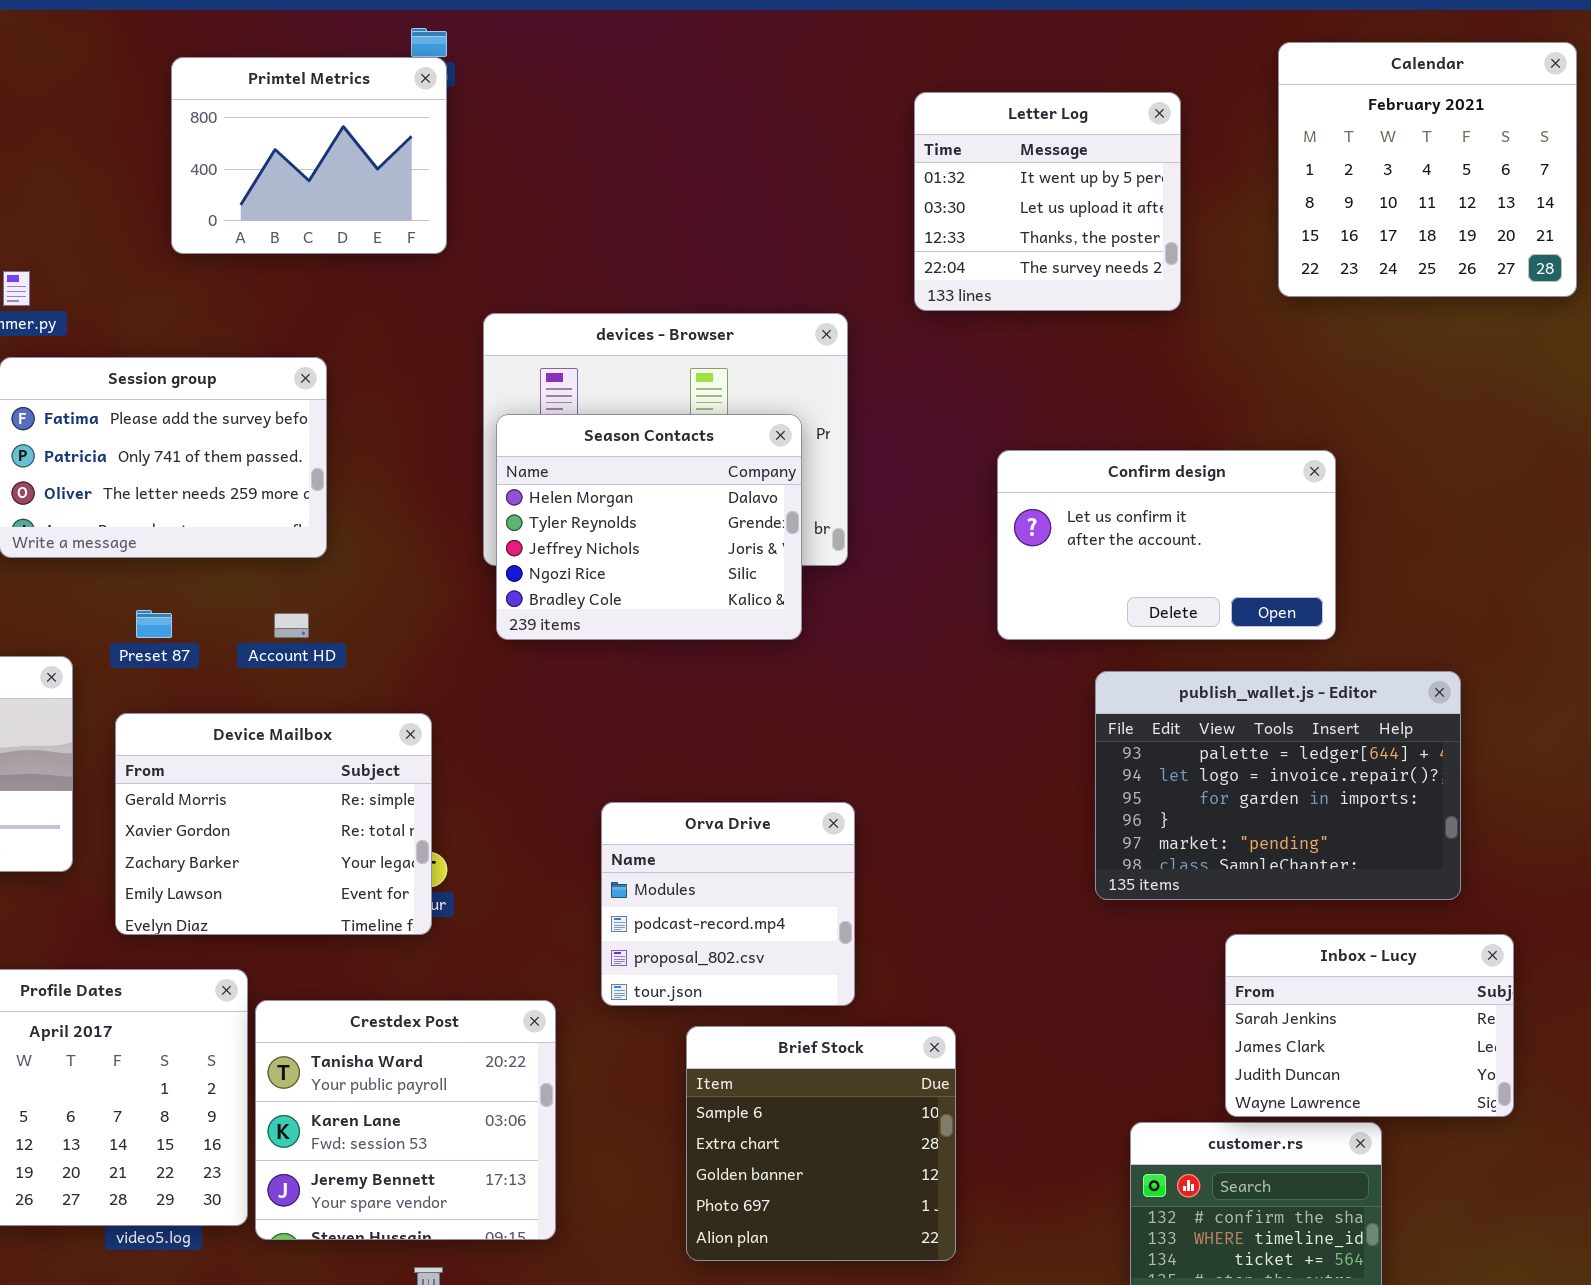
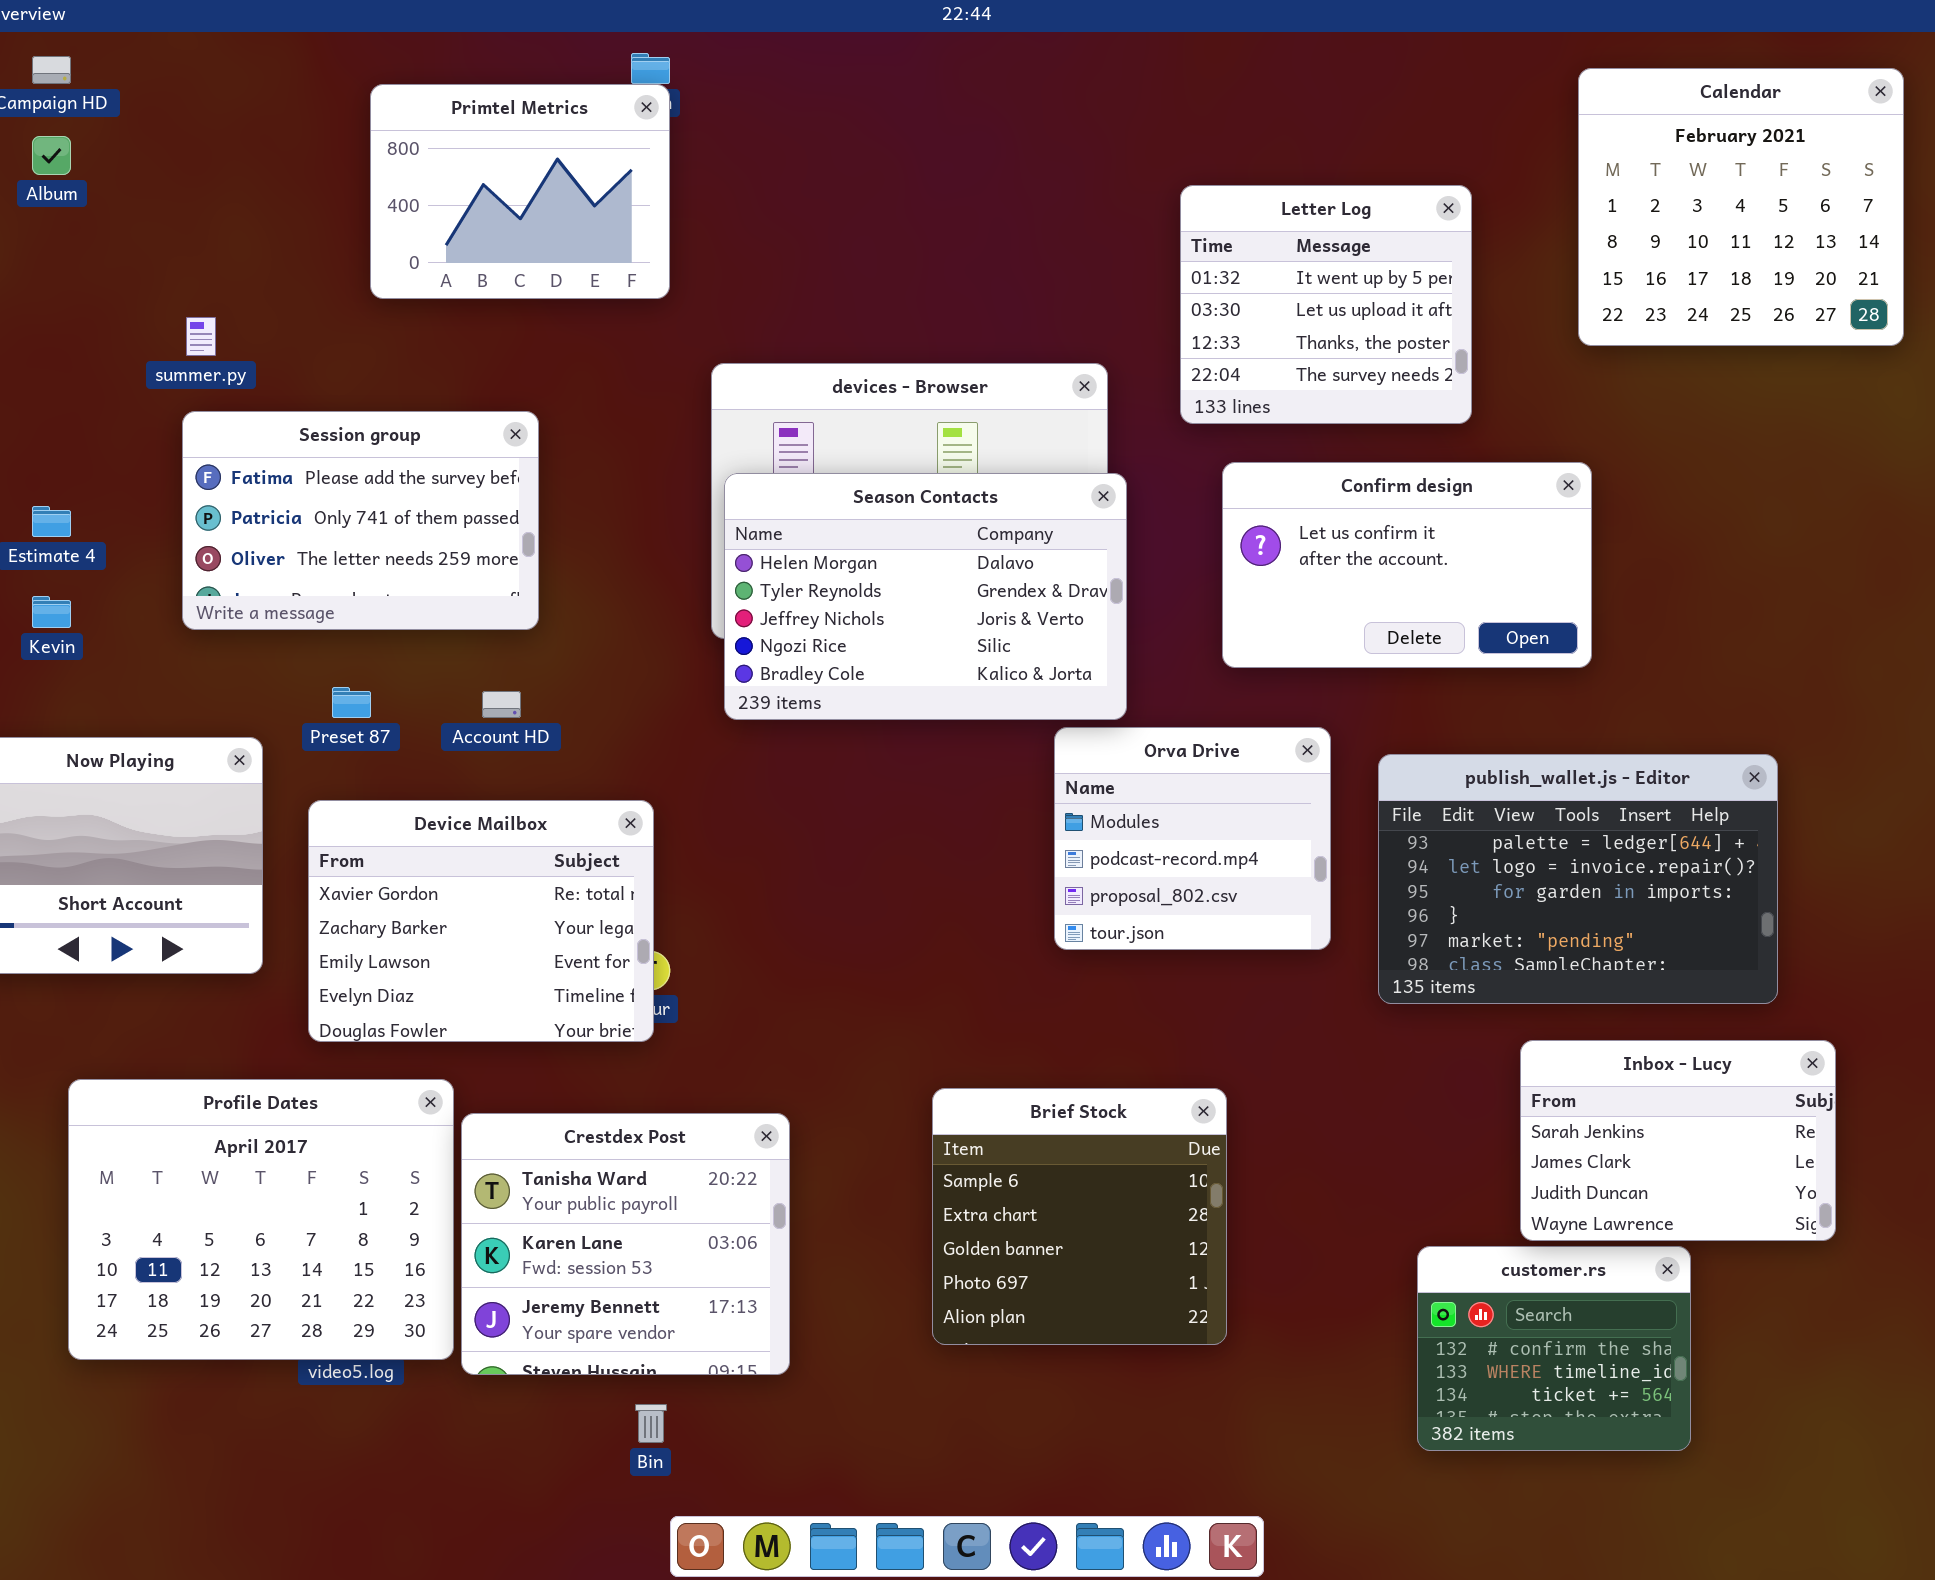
Letter Log: [914,92,1181,311] -> [1180,185,1472,424], moved
Season Contacts: [496,414,802,640] -> [724,473,1127,720], resized
Confirm design: [997,450,1336,640] -> [1222,462,1592,668], moved
Device Mailbox: [115,713,432,935] -> [308,800,654,1042], scrolled down 1 row
Orva Drive: [601,802,855,1006] -> [1054,727,1331,950], moved
Brief Stock: [686,1026,956,1261] -> [932,1088,1227,1345], moved

